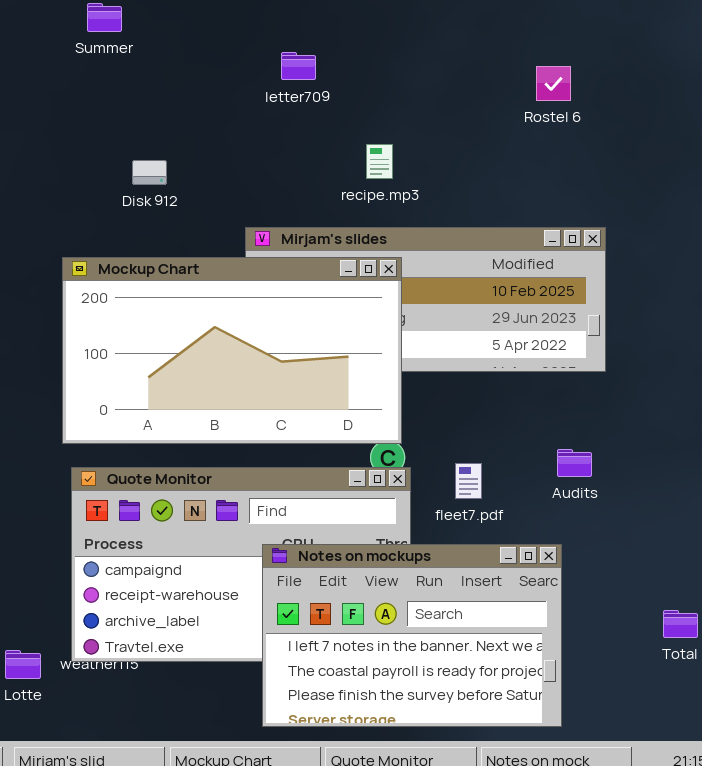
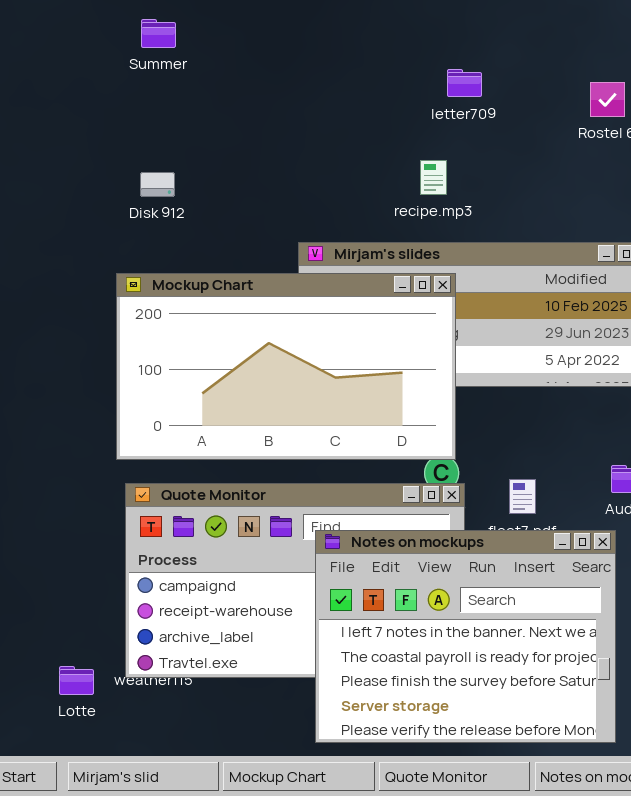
letter709: [281,52,316,80] -> [447,69,482,97], moved
Disk 912: [132,160,167,185] -> [140,172,175,197], moved
Notes on mockups: [262,544,562,727] -> [315,530,616,743], resized

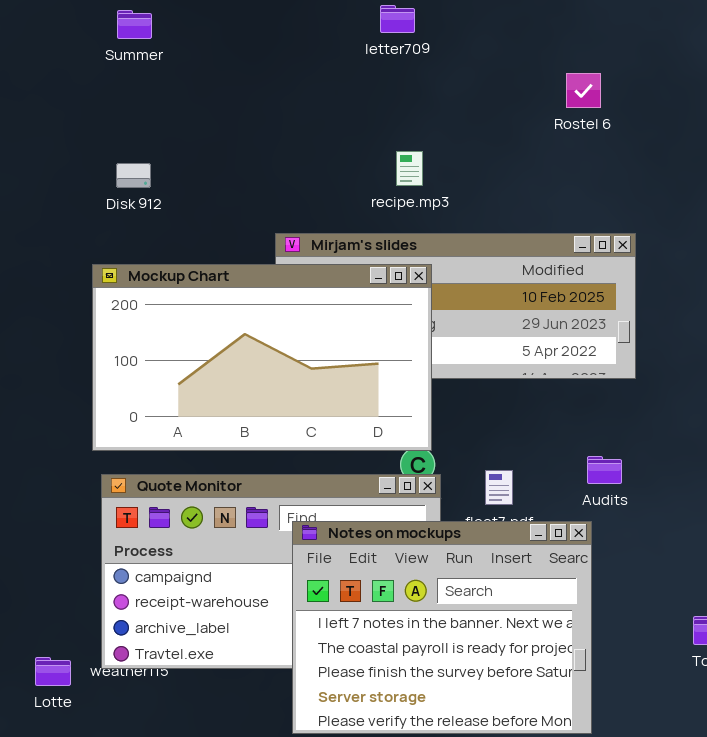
letter709: [447,69,482,97] -> [380,5,415,33], moved

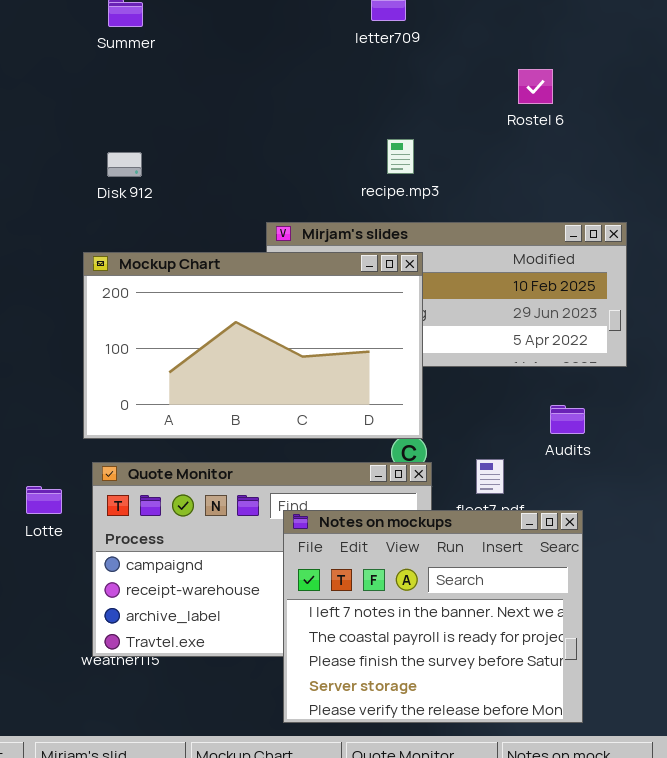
Rostel 6: [566,73,601,108] -> [518,69,553,104], moved
Audits: [587,456,622,484] -> [550,405,585,434], moved
Lotte: [35,657,71,686] -> [26,486,62,514], moved

